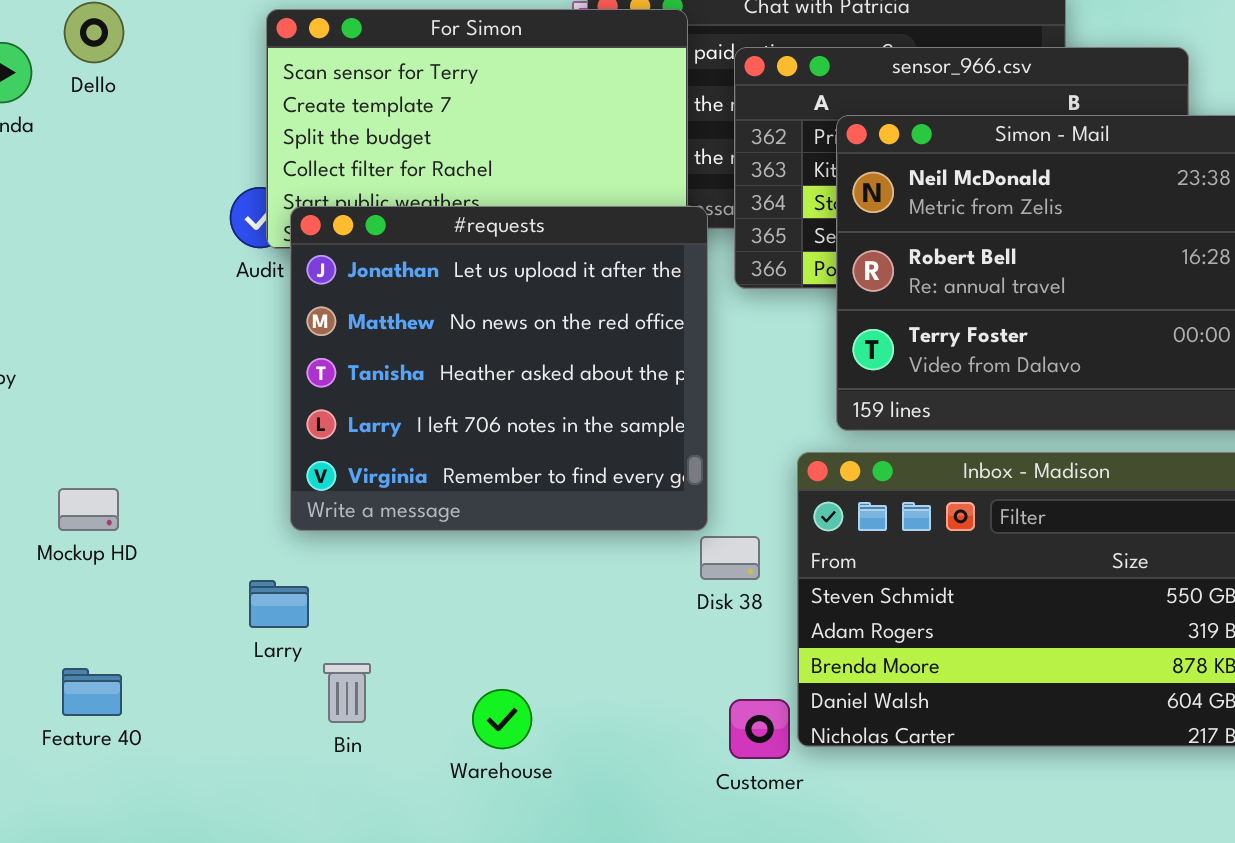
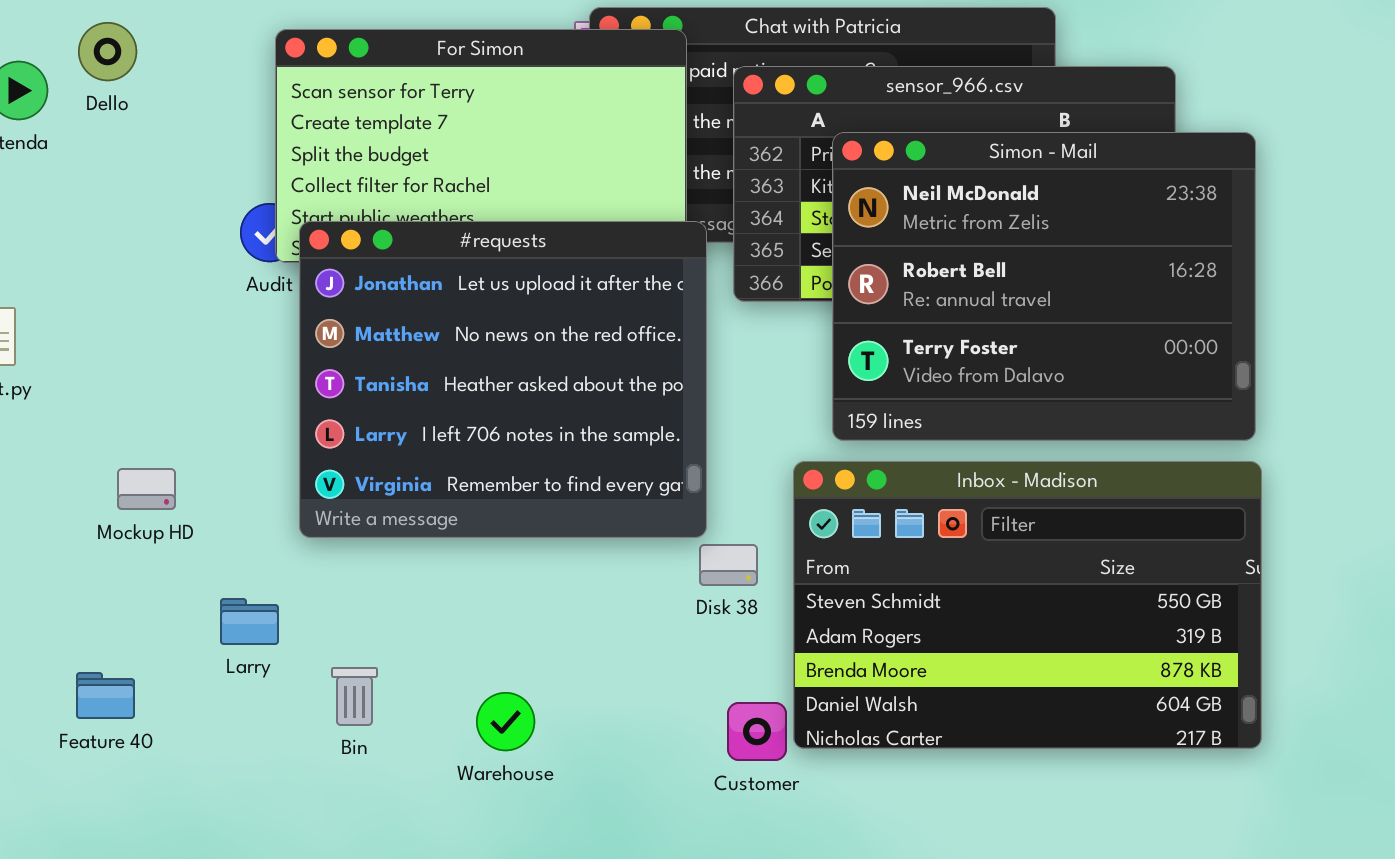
Mockup HD: [58,488,119,531] -> [117,468,176,510], moved
Larry: [249,580,309,628] -> [220,598,279,645], moved

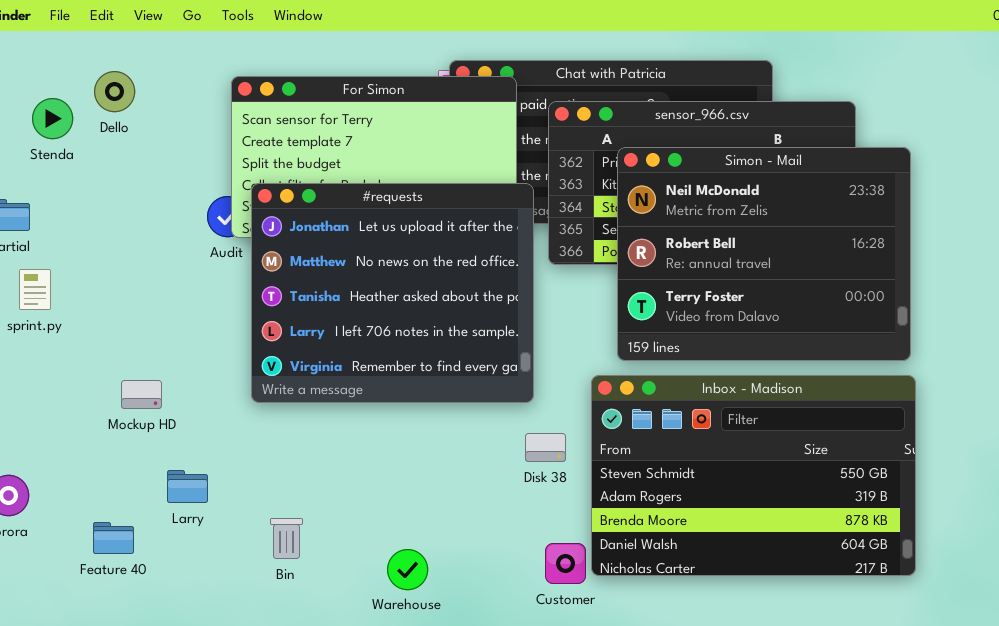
#requests: [299,221,707,538] -> [251,183,534,403], moved
Larry: [220,598,279,645] -> [167,470,208,503], moved
Warehouse: [476,692,535,751] -> [387,549,428,590], moved

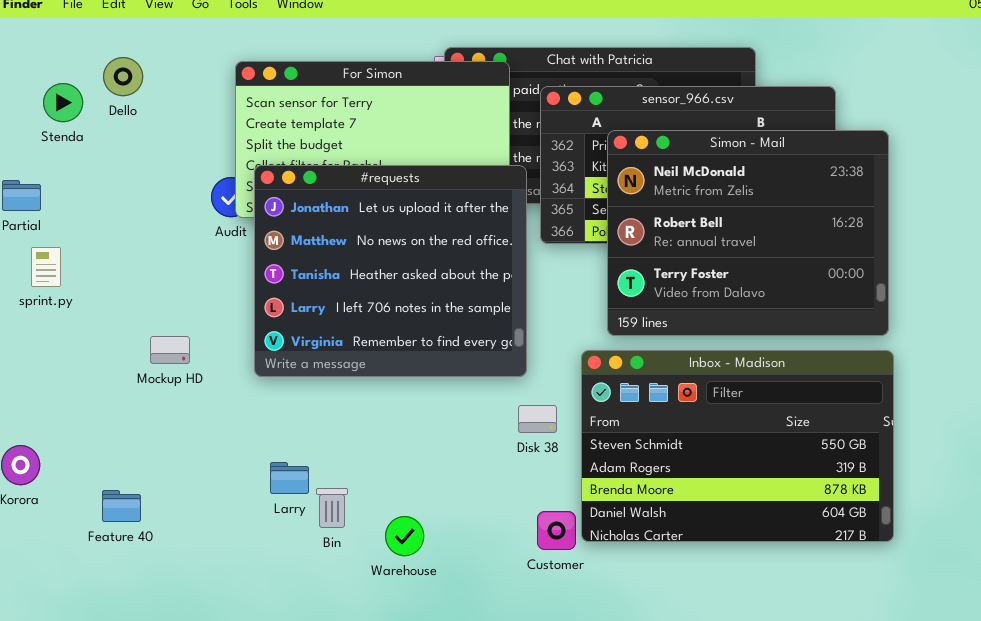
Mockup HD: [121,380,162,409] -> [150,336,190,364], moved
Larry: [167,470,208,503] -> [270,462,309,494], moved
Bin: [270,518,303,559] -> [316,488,348,528], moved

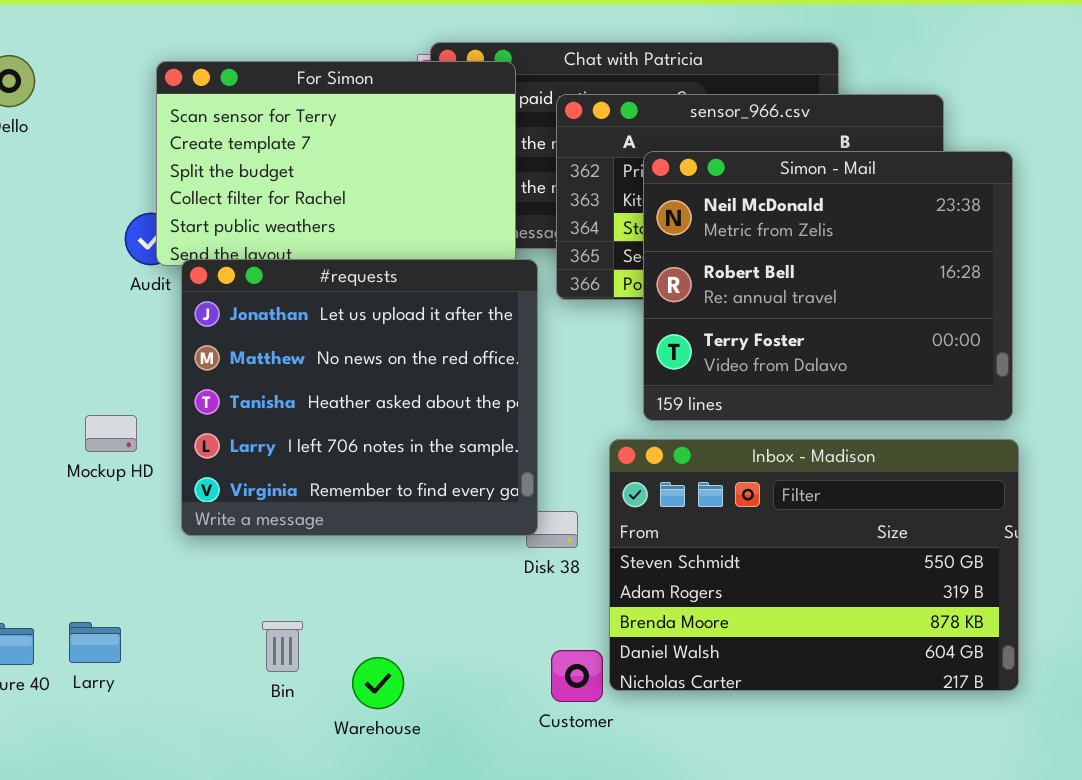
#requests: [254,165,527,377] -> [181,259,538,536], moved
Mockup HD: [150,336,190,364] -> [85,415,137,452], moved
Larry: [270,462,309,494] -> [69,622,121,663], moved

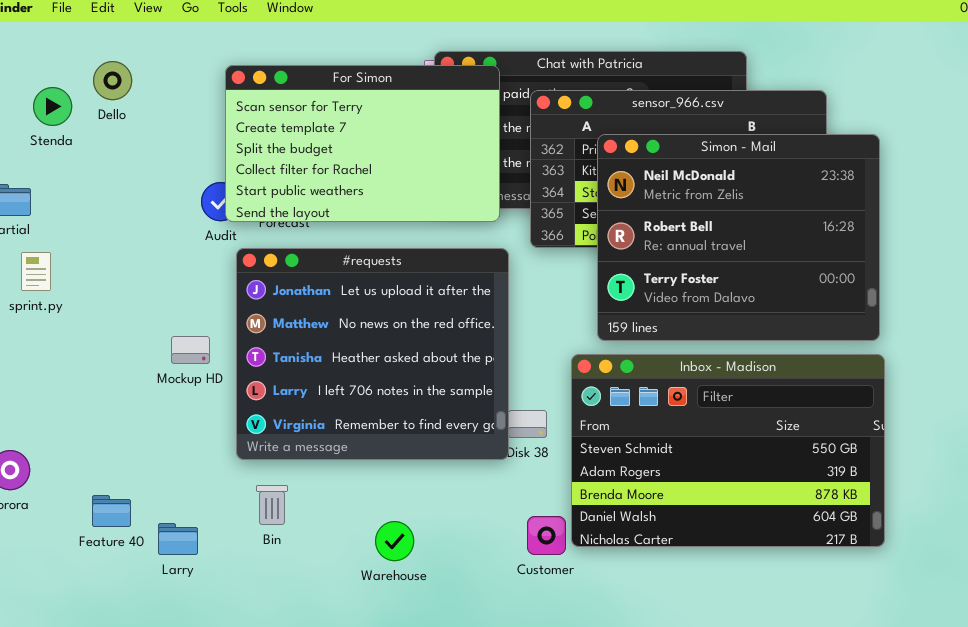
#requests: [181,259,538,536] -> [236,248,509,460], moved
Bin: [262,621,303,672] -> [256,485,288,525], moved
Larry: [69,622,121,663] -> [158,523,198,555], moved

